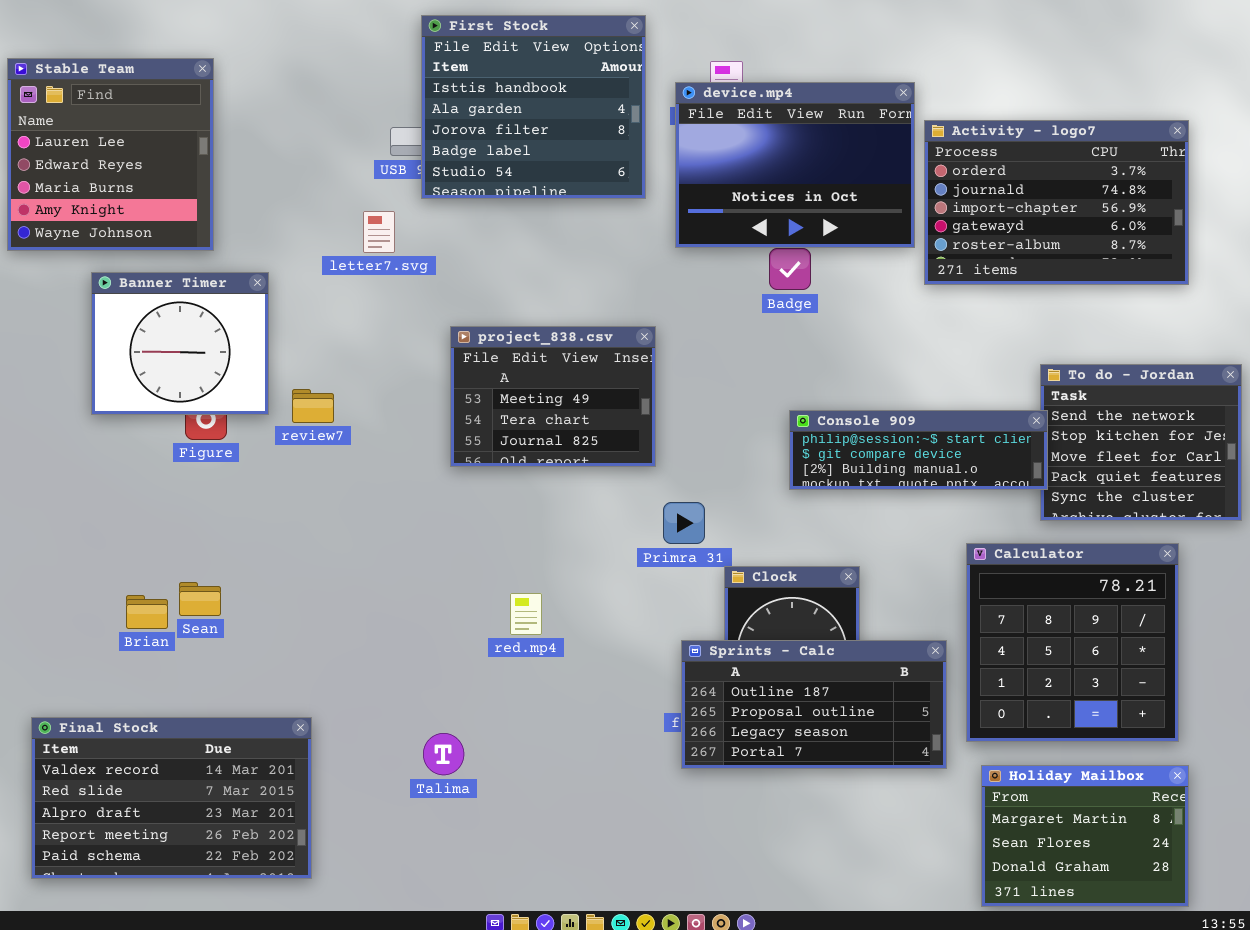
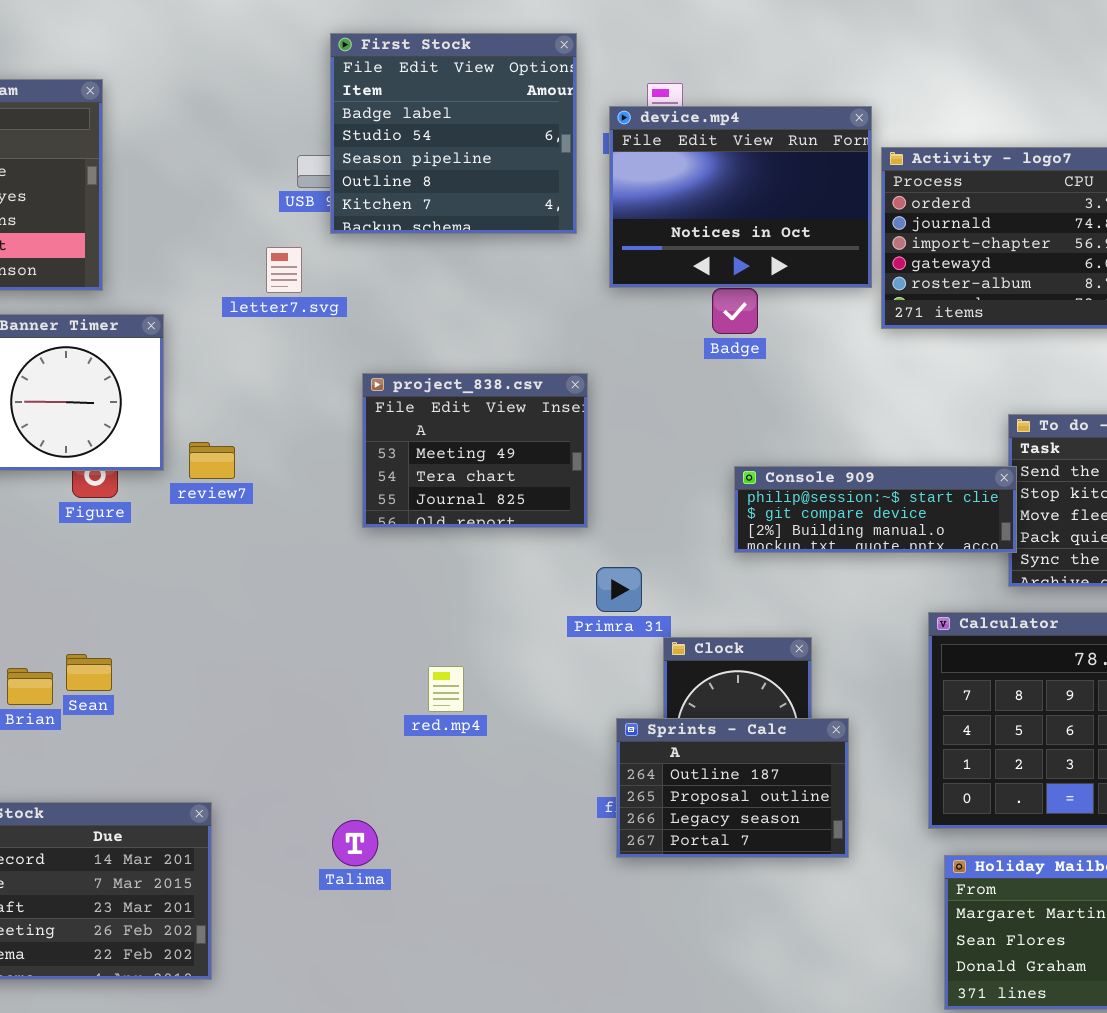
First Stock: [421,15,646,199] -> [330,33,577,234], scrolled down 3 rows
Sprints - Calc: [681,640,947,769] -> [616,718,849,858], resized

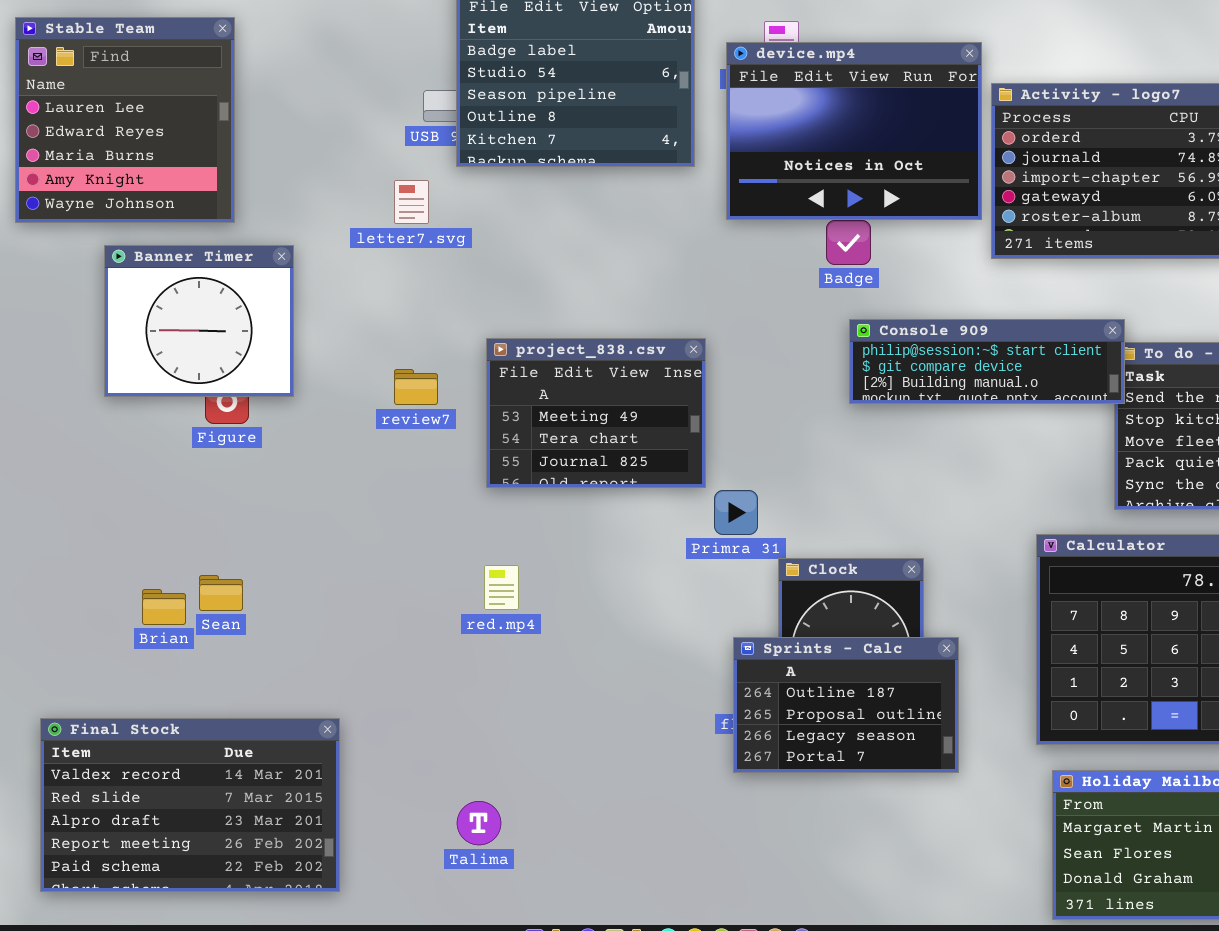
project_838.csv: [362,373,588,528] -> [486,338,706,488], moved
review7: [189,442,235,479] -> [394,369,438,405], moved
Console 909: [734,466,1017,553] -> [849,319,1125,404], moved
red.mp4: [428,666,464,712] -> [484,565,519,610], moved
Talima: [332,820,378,866] -> [457,801,501,845], moved

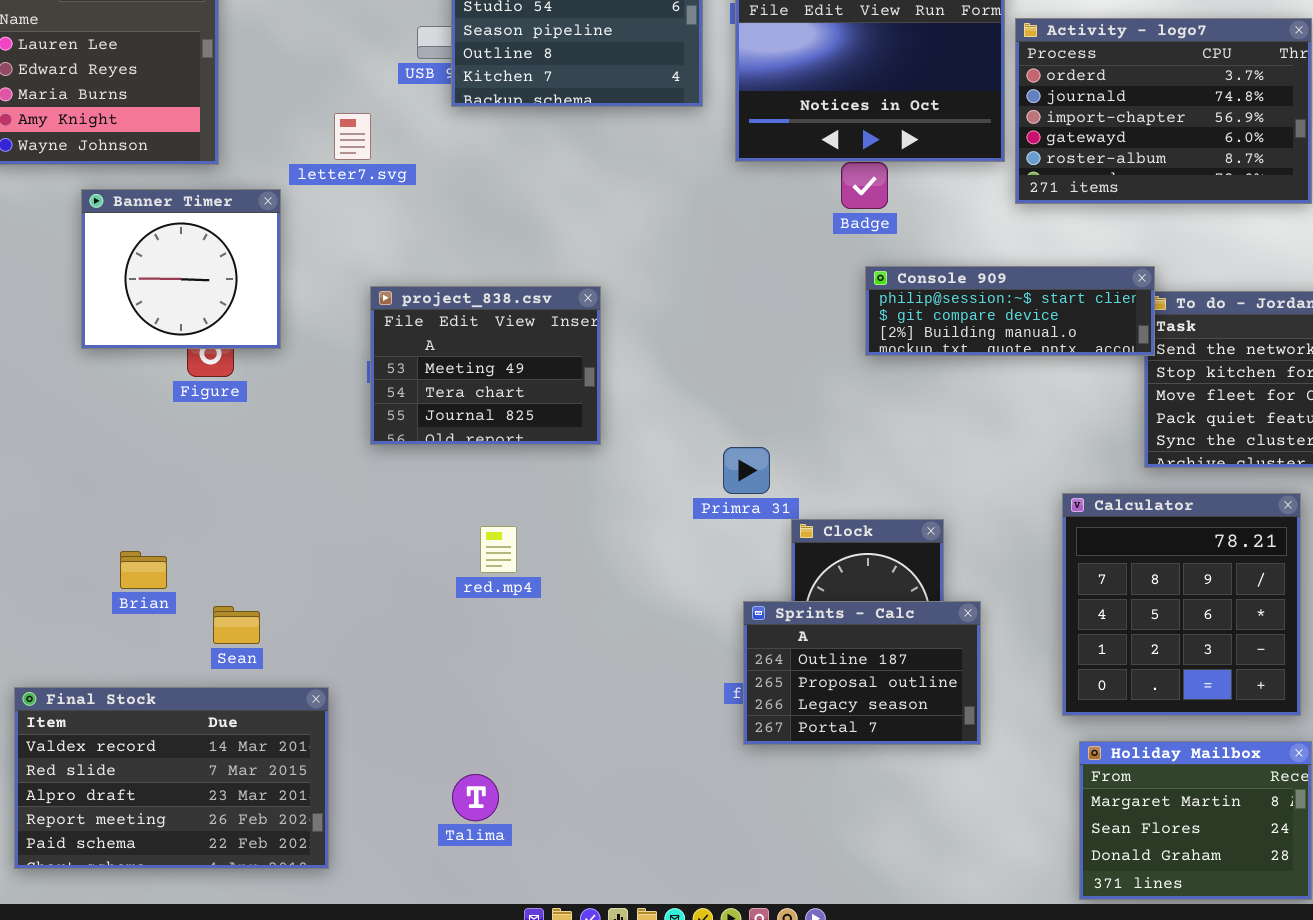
letter7.svg: [394,180,429,224] -> [334,113,371,160], moved
project_838.csv: [486,338,706,488] -> [370,286,601,445], moved
Sean: [199,575,243,611] -> [213,606,260,644], moved

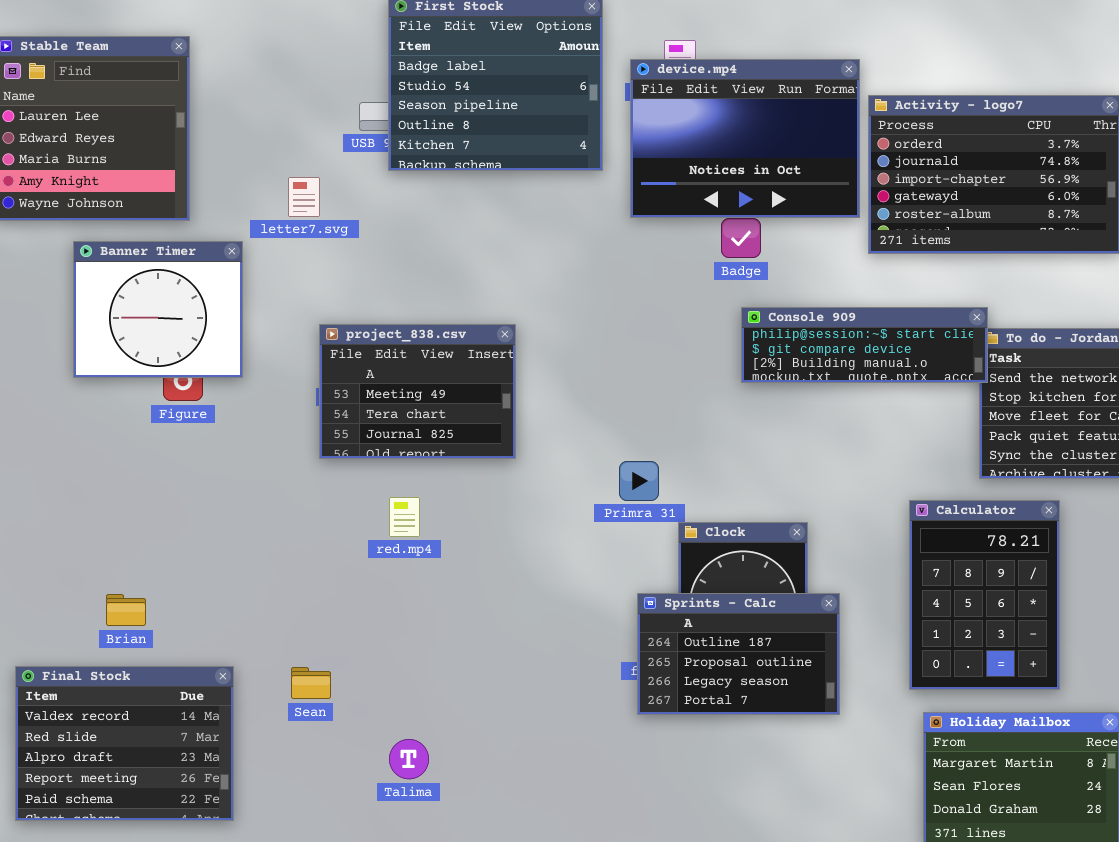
Calculator: [1062,493,1301,716] -> [909,500,1060,690], resized
red.mp4: [480,526,517,573] -> [389,497,420,537], moved
Brian: [120,551,167,589] -> [106,594,146,626], moved
Sean: [213,606,260,644] -> [291,667,331,699], moved
Final Stock: [14,687,329,869] -> [15,666,234,821], resized

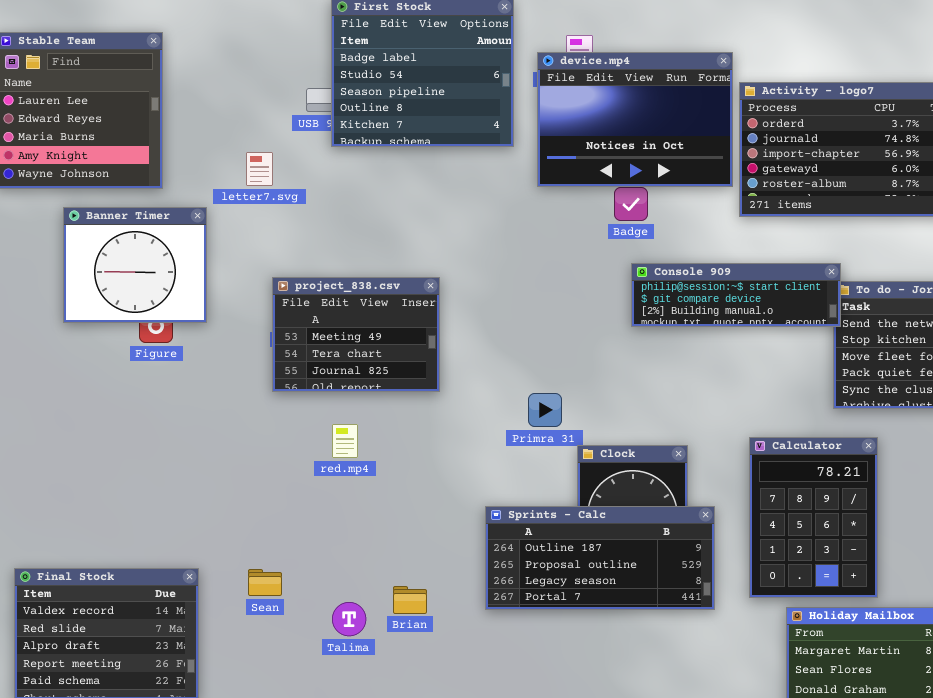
Calculator: [909,500,1060,690] -> [749,437,878,598], moved
Sprints - Calc: [637,593,840,715] -> [485,506,715,610], resized
Brian: [106,594,146,626] -> [393,586,427,614], moved
Talima: [389,739,429,779] -> [332,602,366,636], moved

